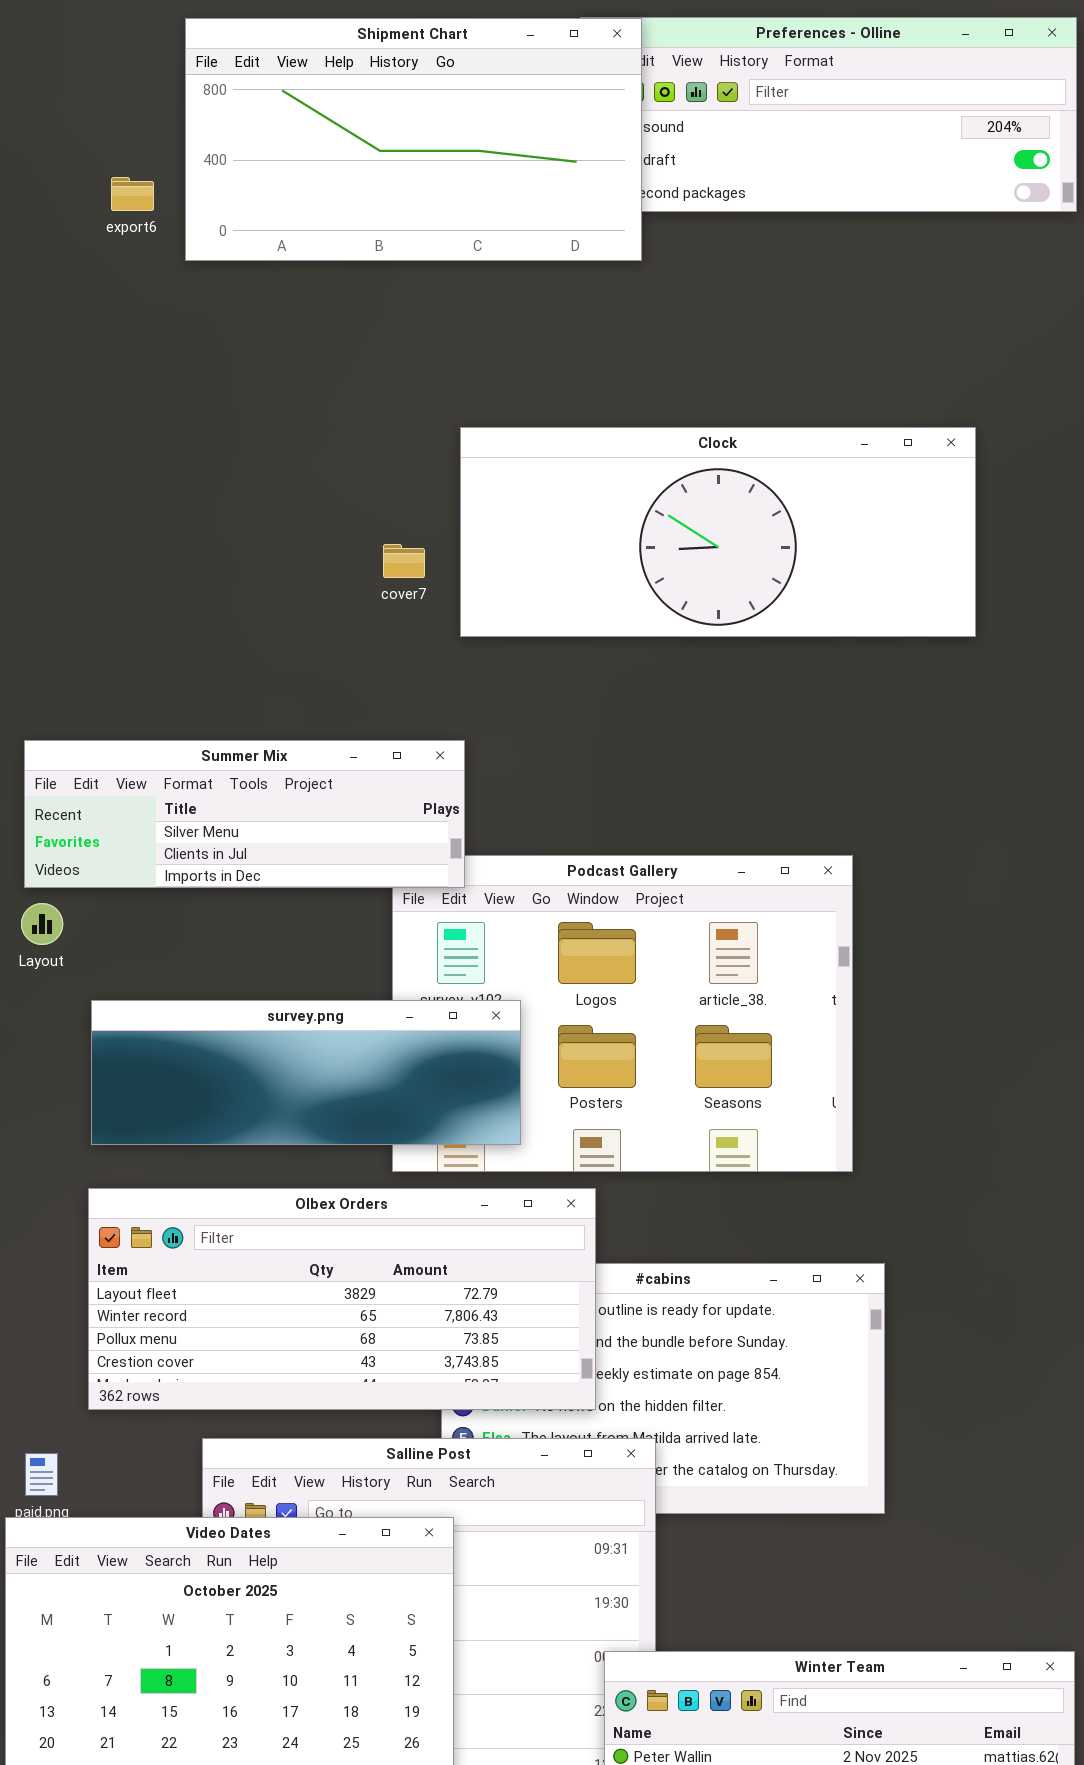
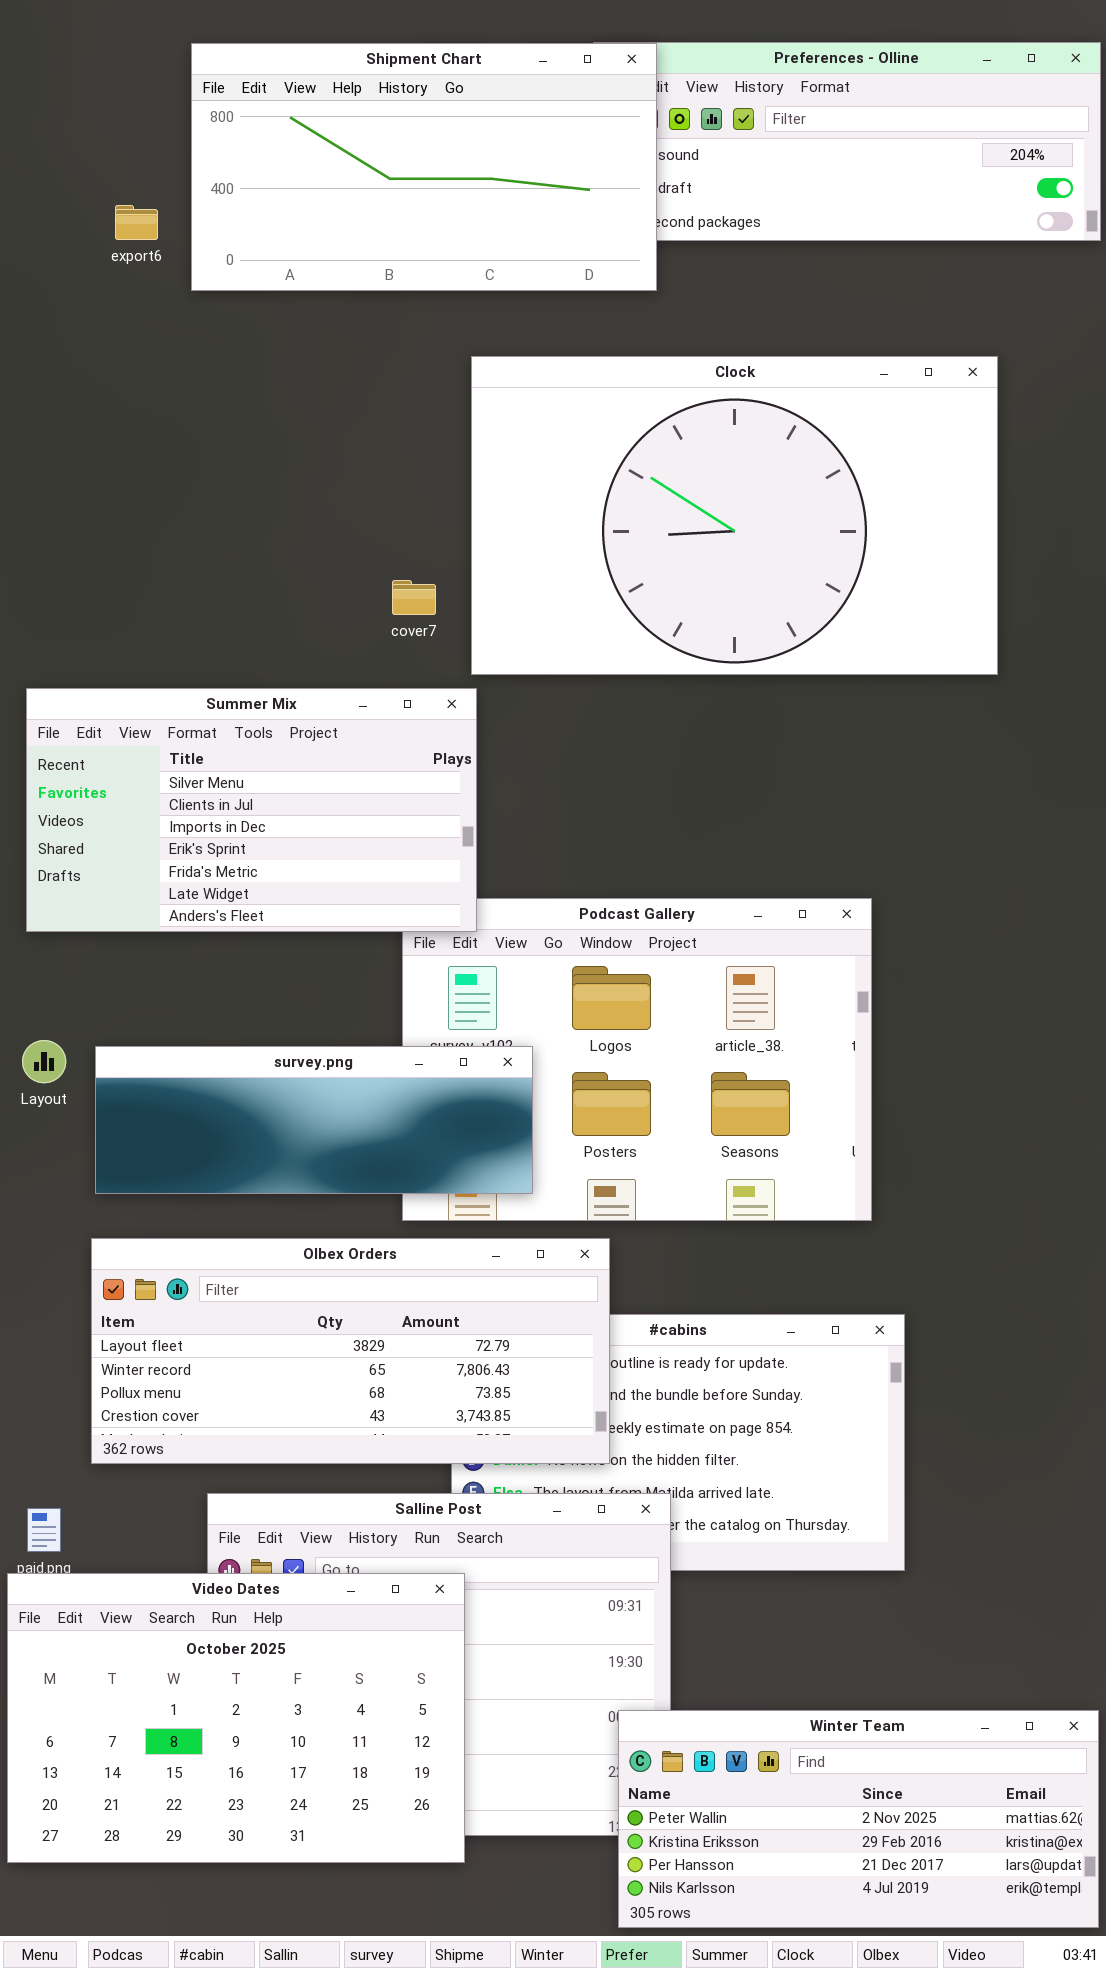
Clock: [460,427,976,637] -> [471,356,998,675], resized
Summer Mix: [24,740,465,888] -> [26,688,477,932], resized
Layout: [21,903,63,945] -> [22,1040,66,1083], moved

